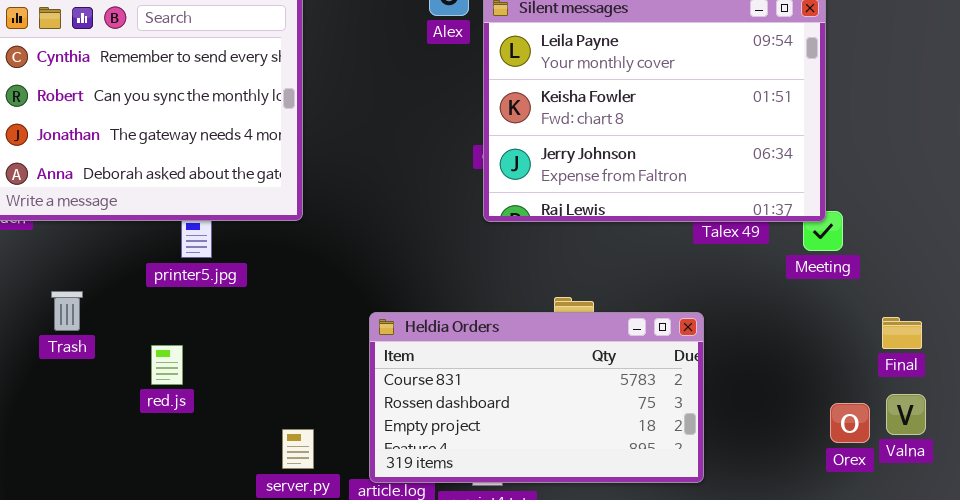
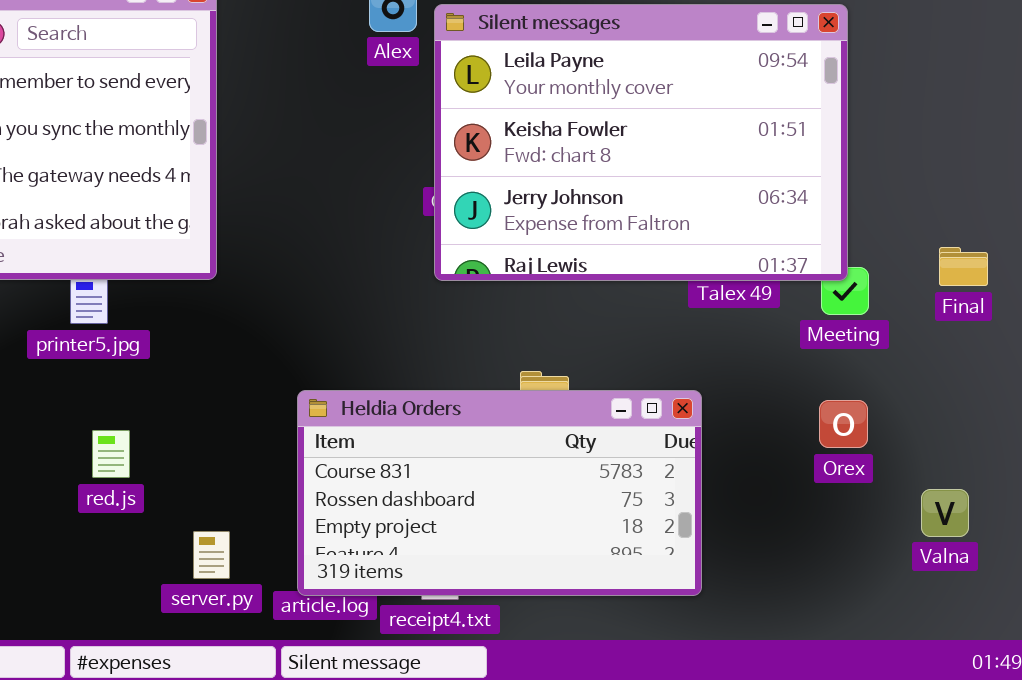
Final: [882,317,922,349] -> [939,247,988,286], moved
red.js: [151,345,183,385] -> [92,430,130,478], moved
Orex: [830,403,870,443] -> [819,400,868,448], moved

